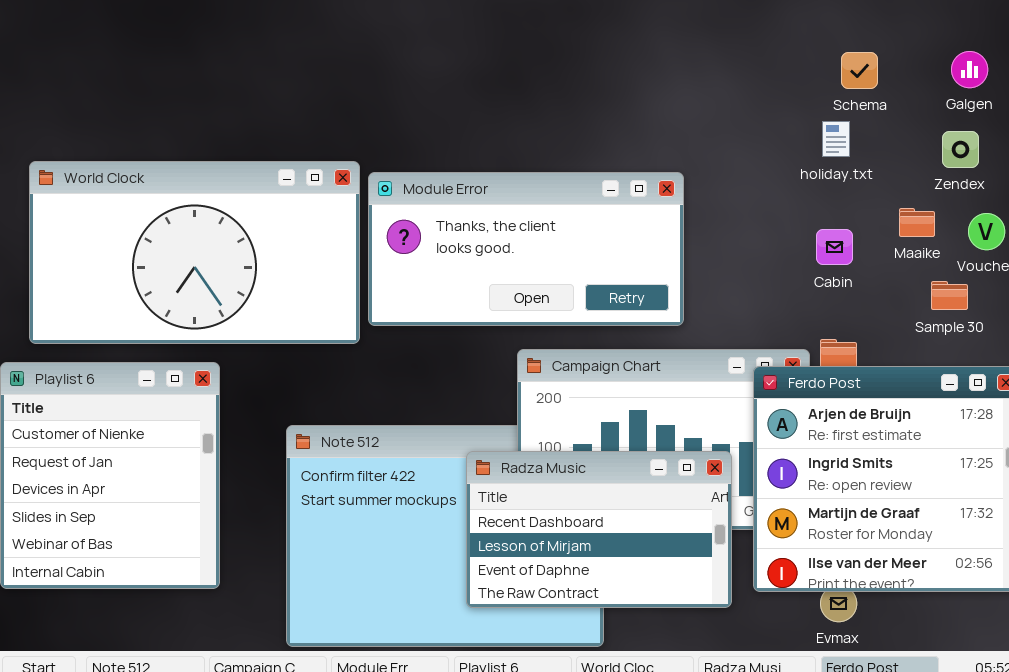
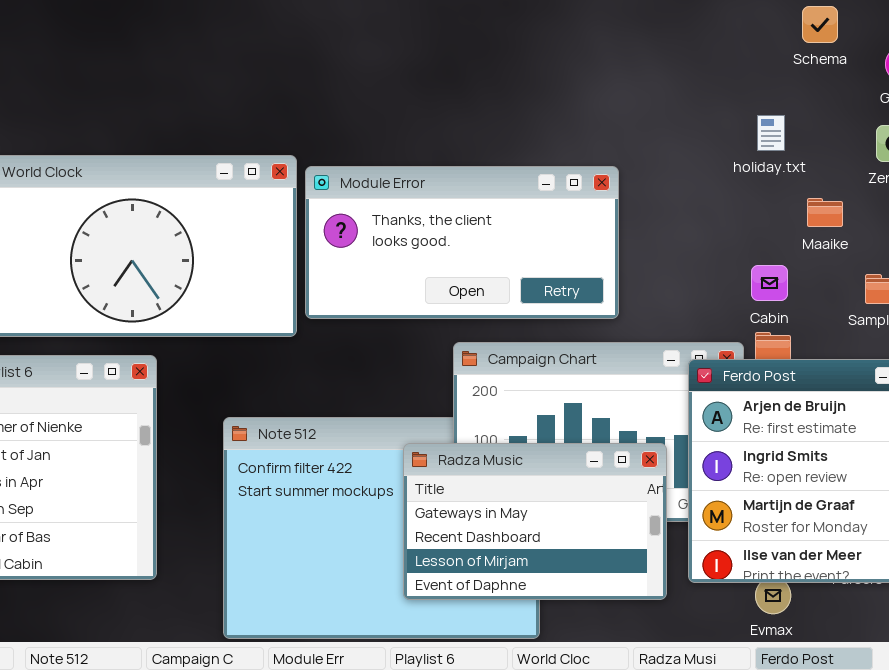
Schema: [841,52,878,89] -> [802,6,838,43], moved
Maaike: [899,208,935,237] -> [807,198,843,227], moved
Cabin: [816,229,853,265] -> [751,265,788,301], moved
Radza Music: [466,451,732,608] -> [403,443,667,600], scrolled up 1 row

